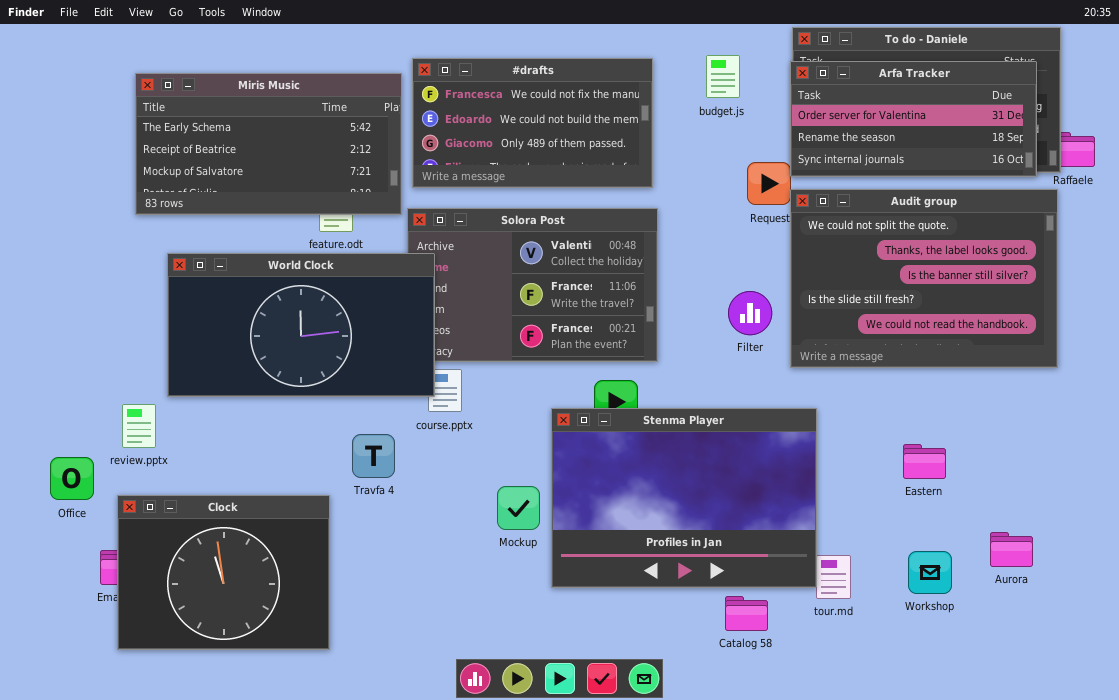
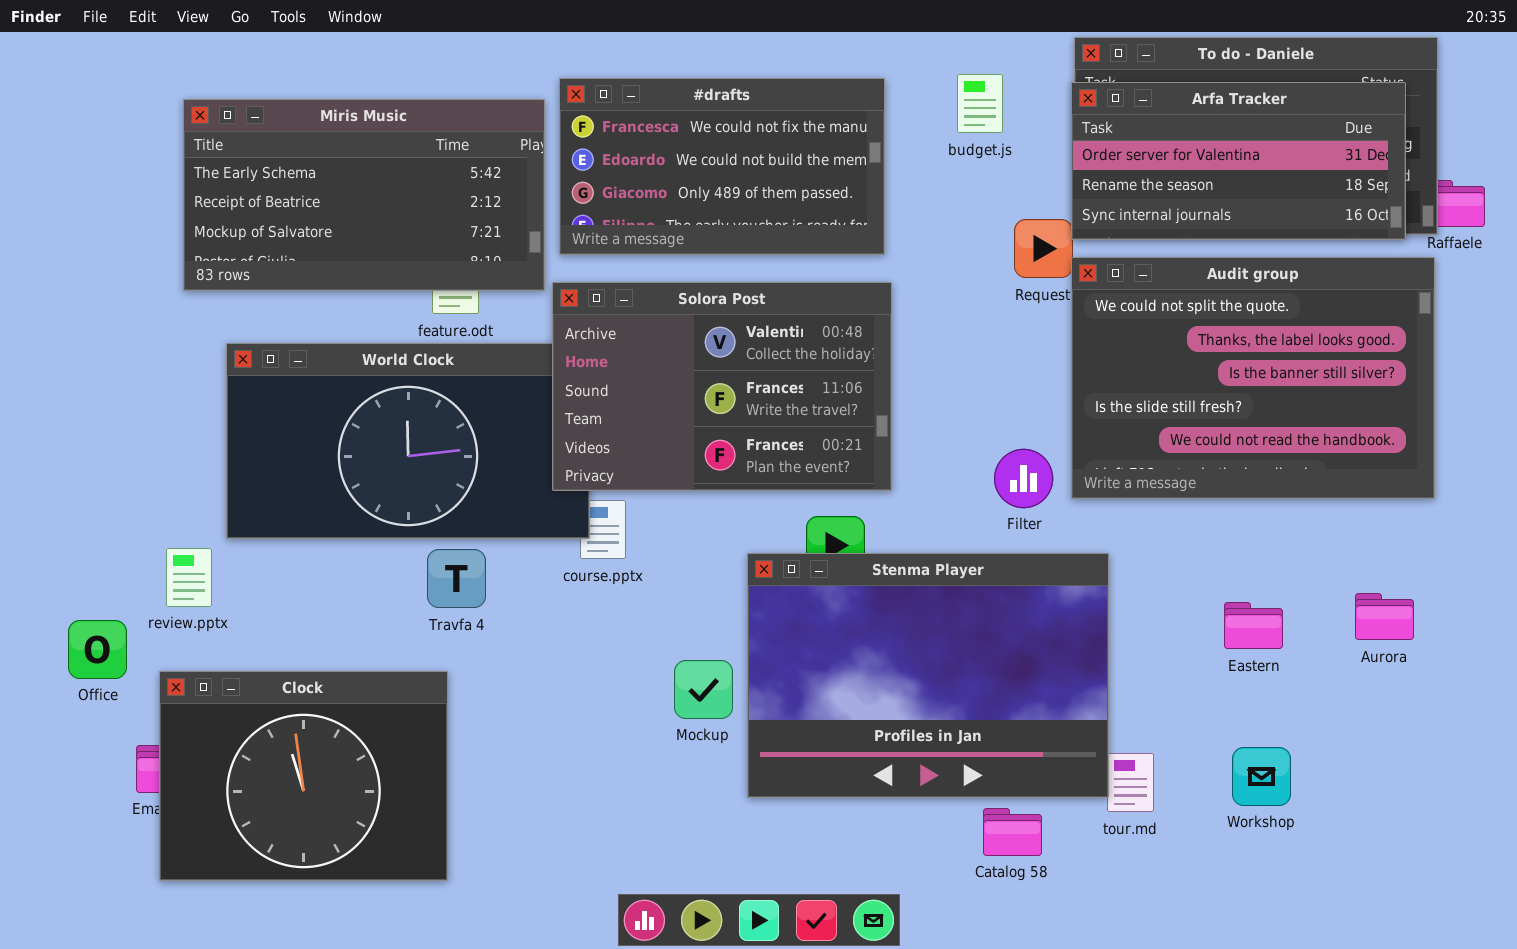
Solora Post: [407,208,658,362] -> [552,282,892,491], raised
Filter: [728,291,772,335] -> [994,449,1053,508], moved
Travfa 4: [352,434,395,478] -> [427,549,486,608], moved
Aurora: [990,532,1033,567] -> [1355,593,1414,640], moved

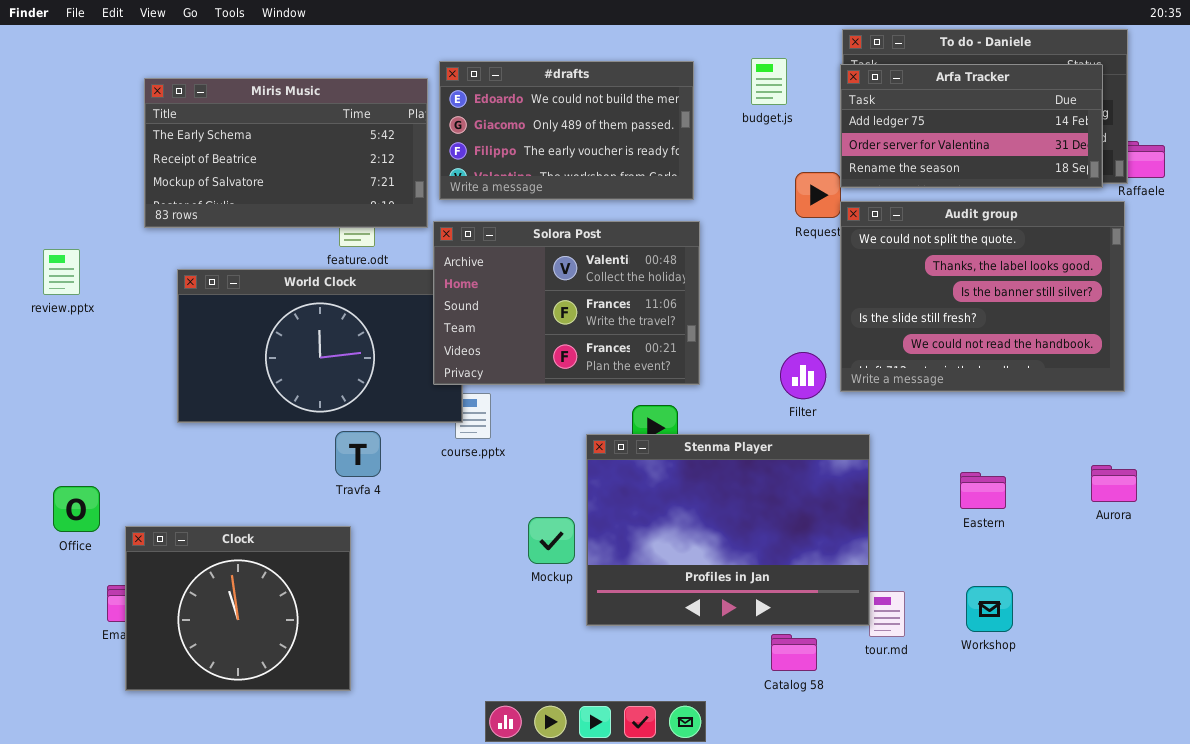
#drafts: [559,78,885,255] -> [439,61,694,200], scrolled down 1 row
Arfa Tracker: [1071,82,1406,240] -> [840,64,1103,188], scrolled up 1 row
review.pptx: [166,548,212,607] -> [43,249,80,295], moved
Aurora: [1355,593,1414,640] -> [1091,465,1137,502], moved

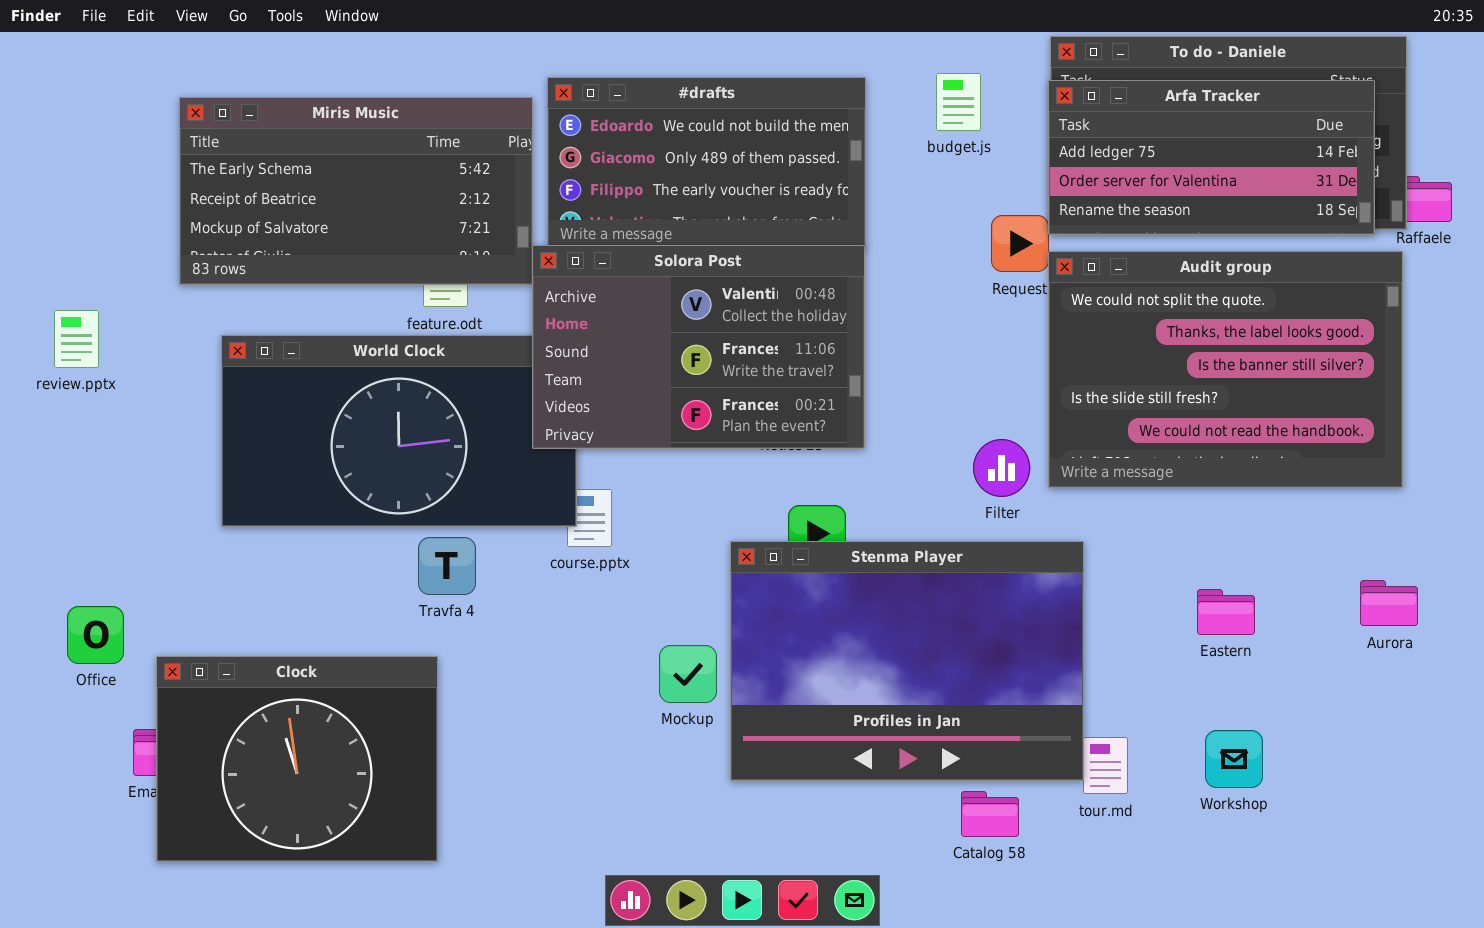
Solora Post: [433,221,700,385] -> [532,245,865,449], moved

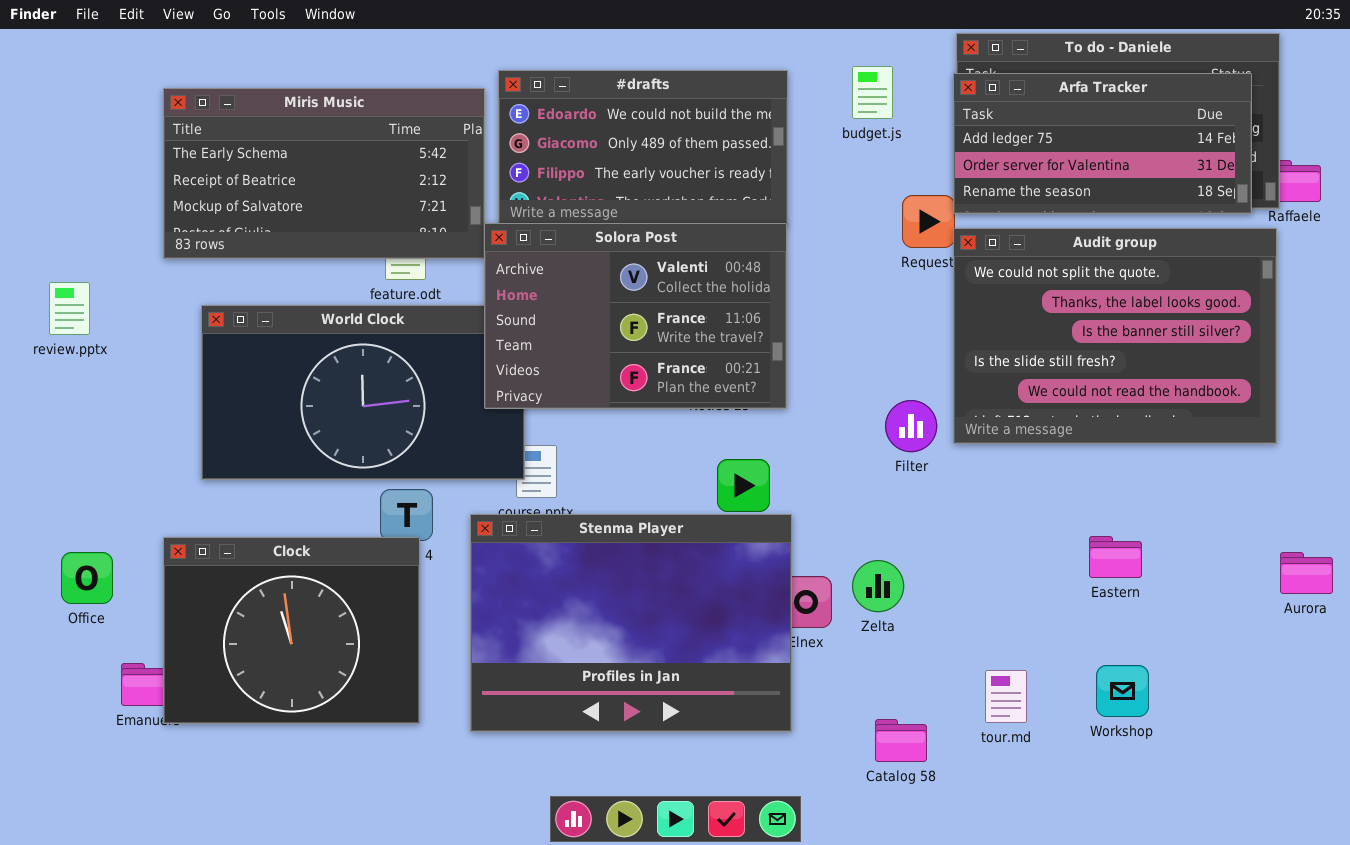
Stenma Player: [730,541,1084,781] -> [470,514,792,732], moved
Aurora: [1360,580,1418,626] -> [1280,552,1333,594], moved
Clock: [156,656,438,862] -> [163,537,420,724], moved

